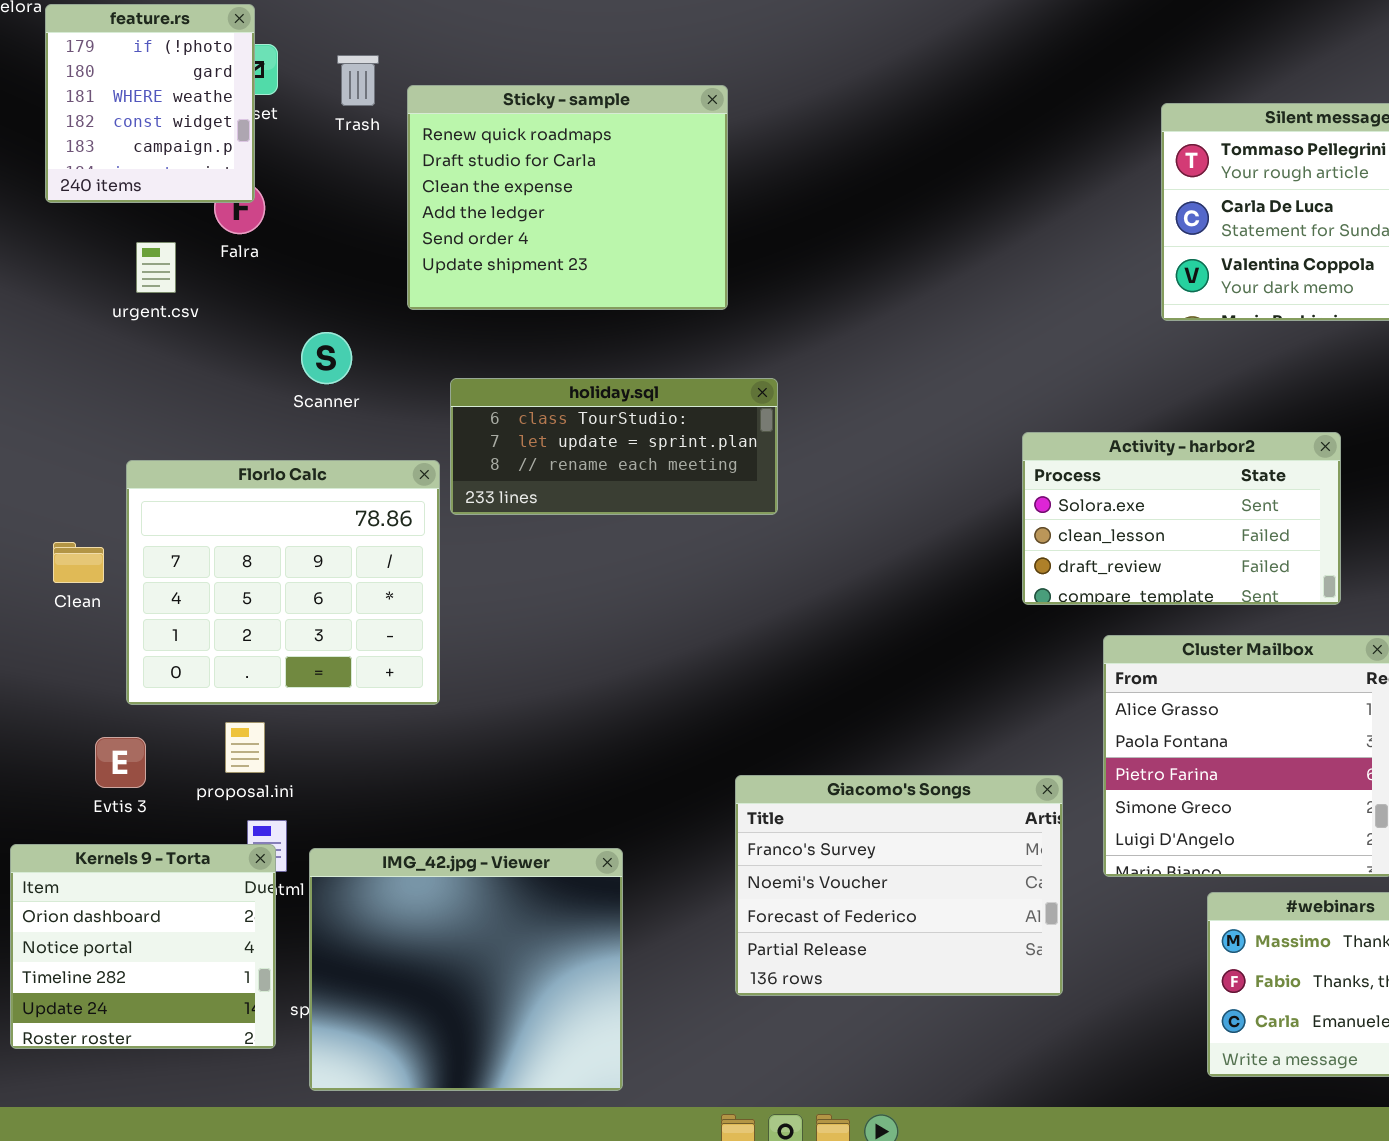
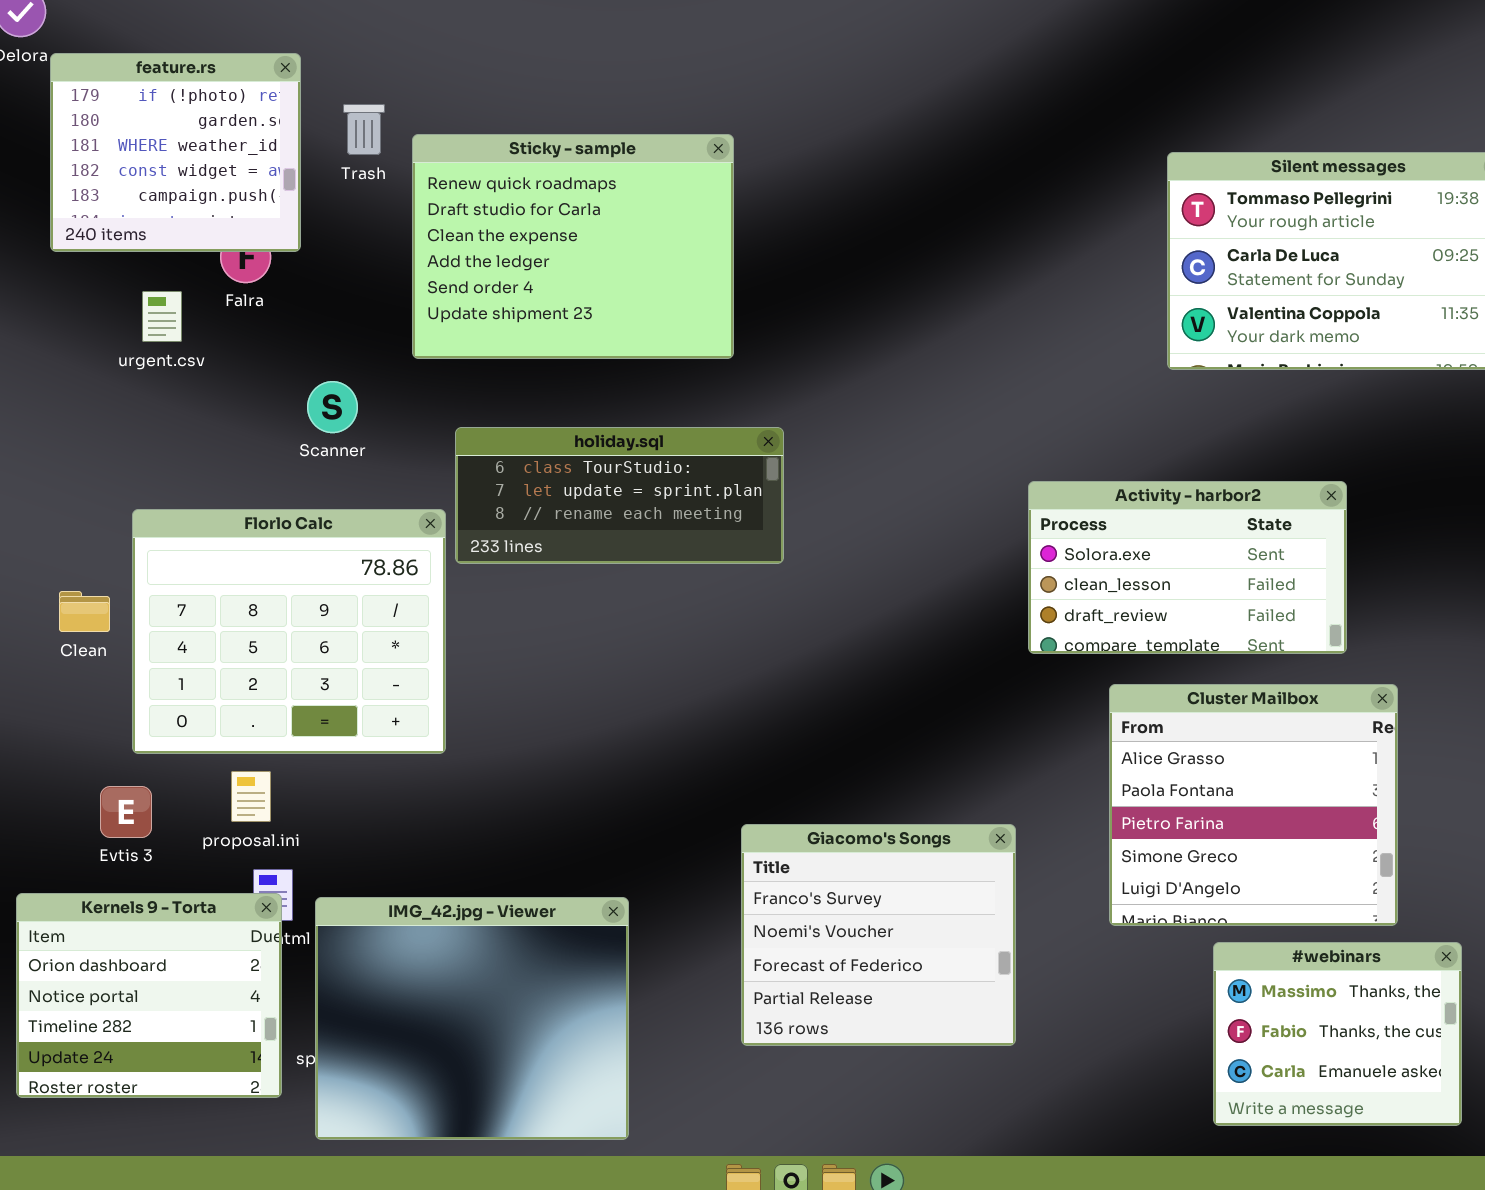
feature.rs: [45,4,255,203] -> [50,53,301,252], resized
Giacomo's Songs: [735,775,1063,996] -> [741,824,1016,1046], resized

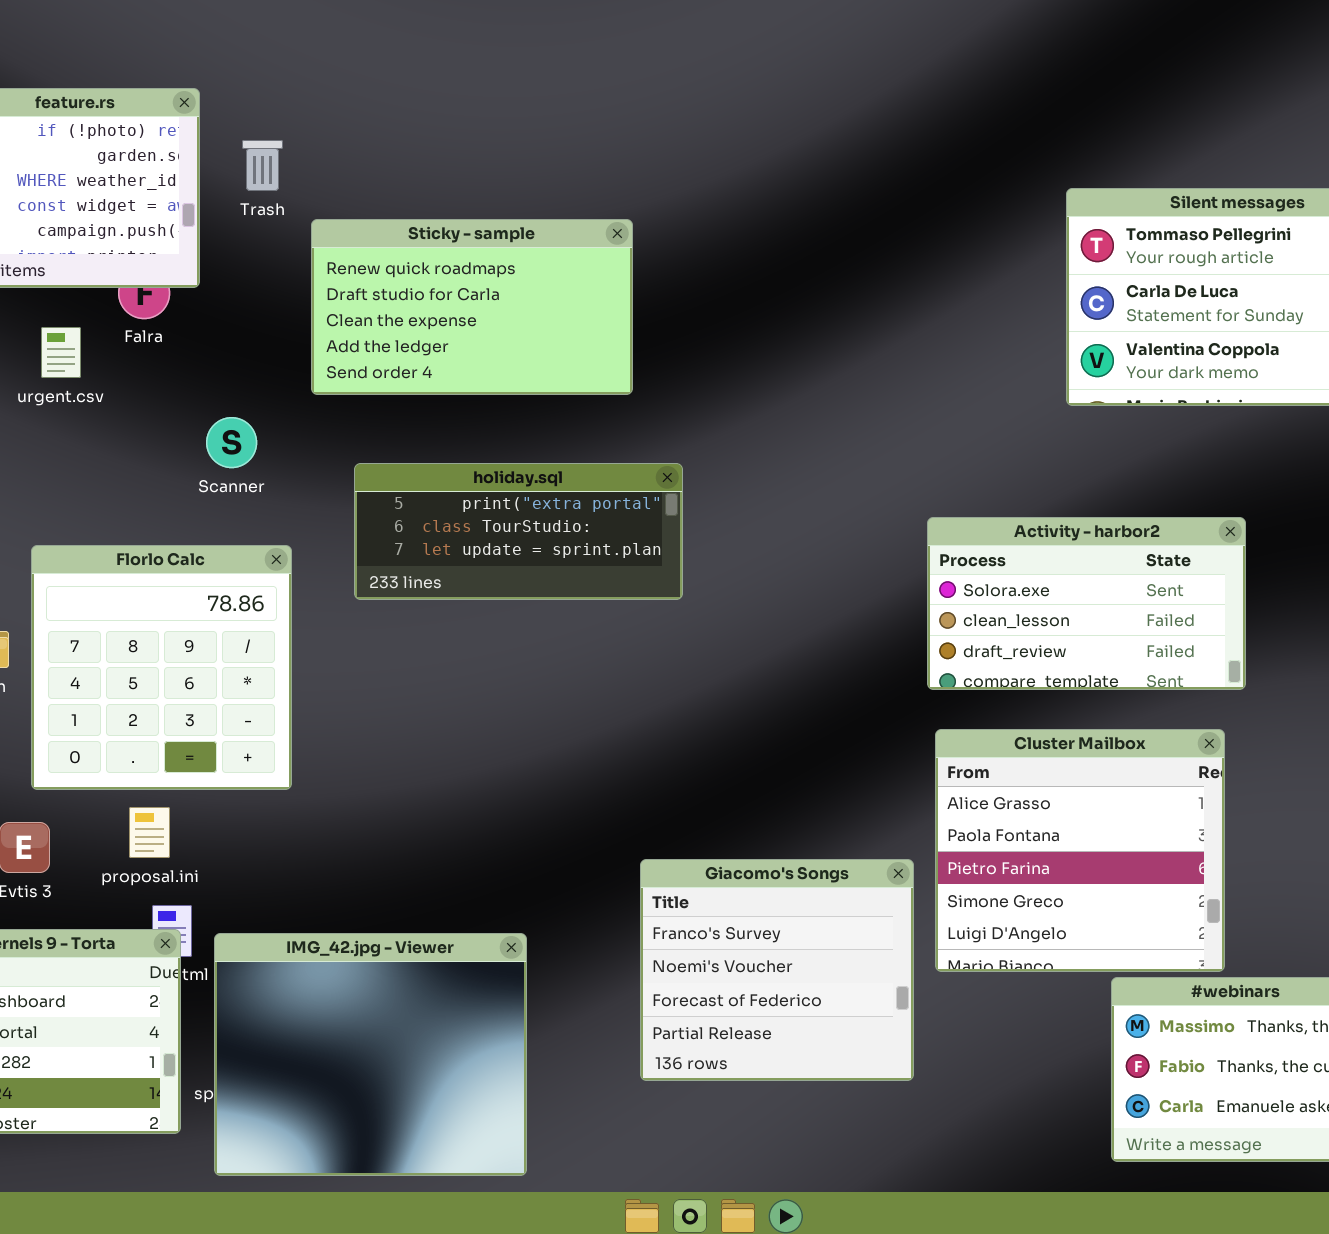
Sticky - sample: [412,134,734,359] -> [311,219,633,395], resized
holiday.sql: [455,427,784,564] -> [354,463,683,600], scrolled up 1 row
Florlo Calc: [132,509,446,754] -> [31,545,292,790], resized
Cluster Mailbox: [1109,684,1398,926] -> [935,729,1225,972], moved

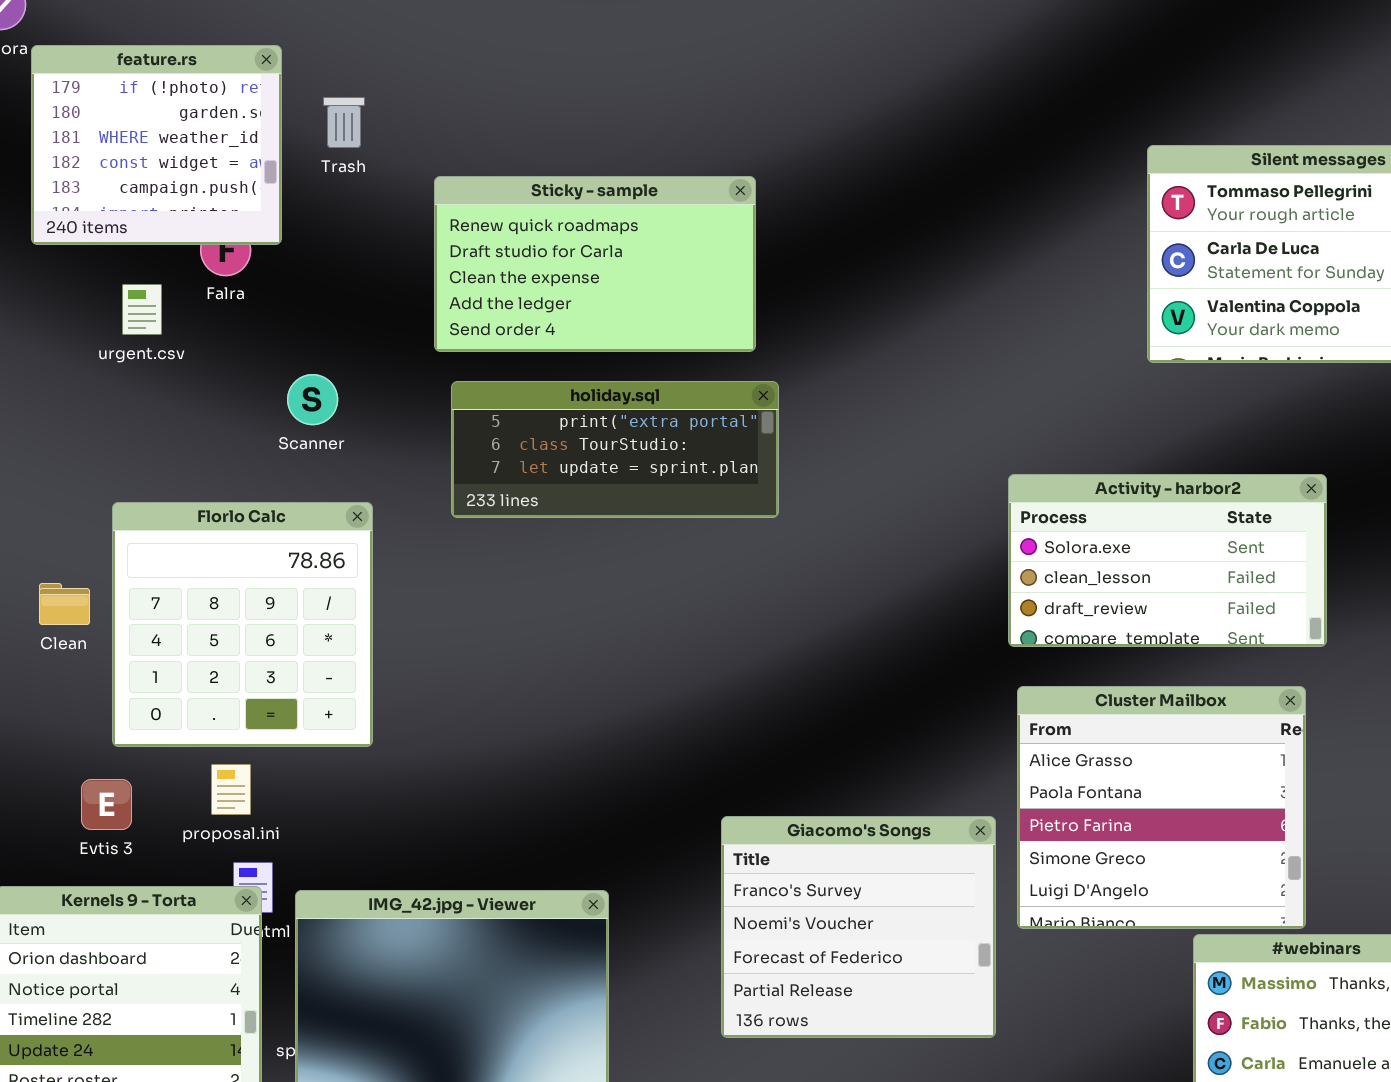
Sticky - sample: [311,219,633,395] -> [434,176,756,352], moved
holiday.sql: [354,463,683,600] -> [451,381,779,518], moved

